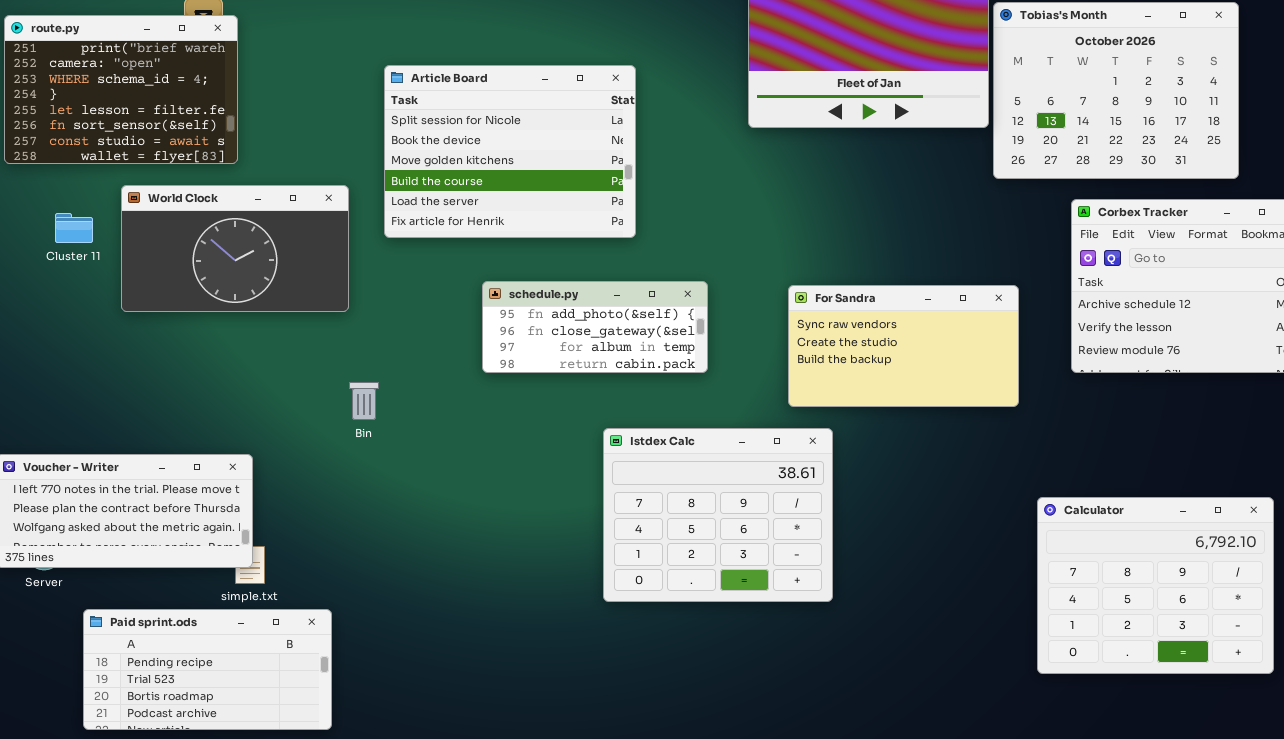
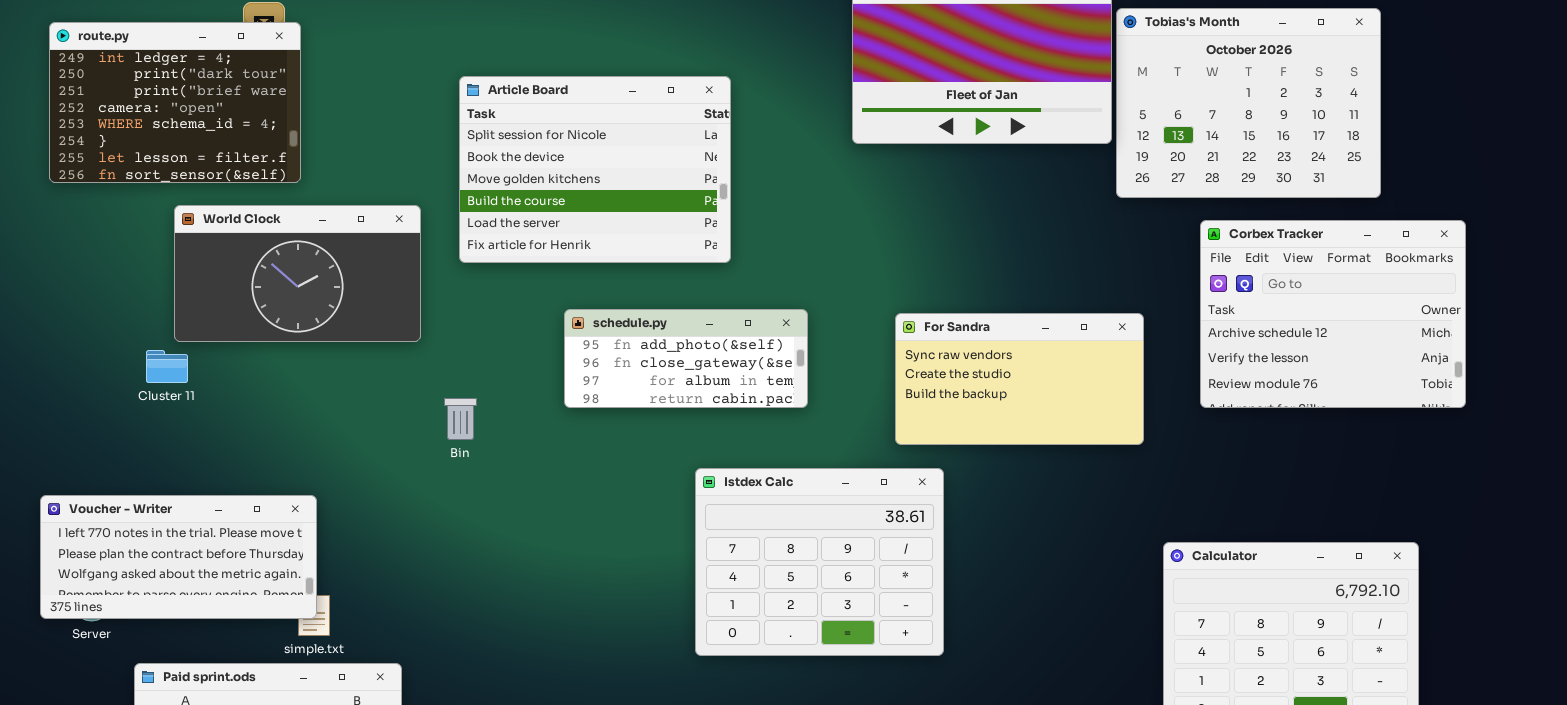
route.py: [4,15,238,164] -> [49,22,301,183], scrolled up 2 rows
Cluster 11: [55,213,93,243] -> [146,350,188,383], moved
Bin: [349,382,379,420] -> [444,398,477,440], moved

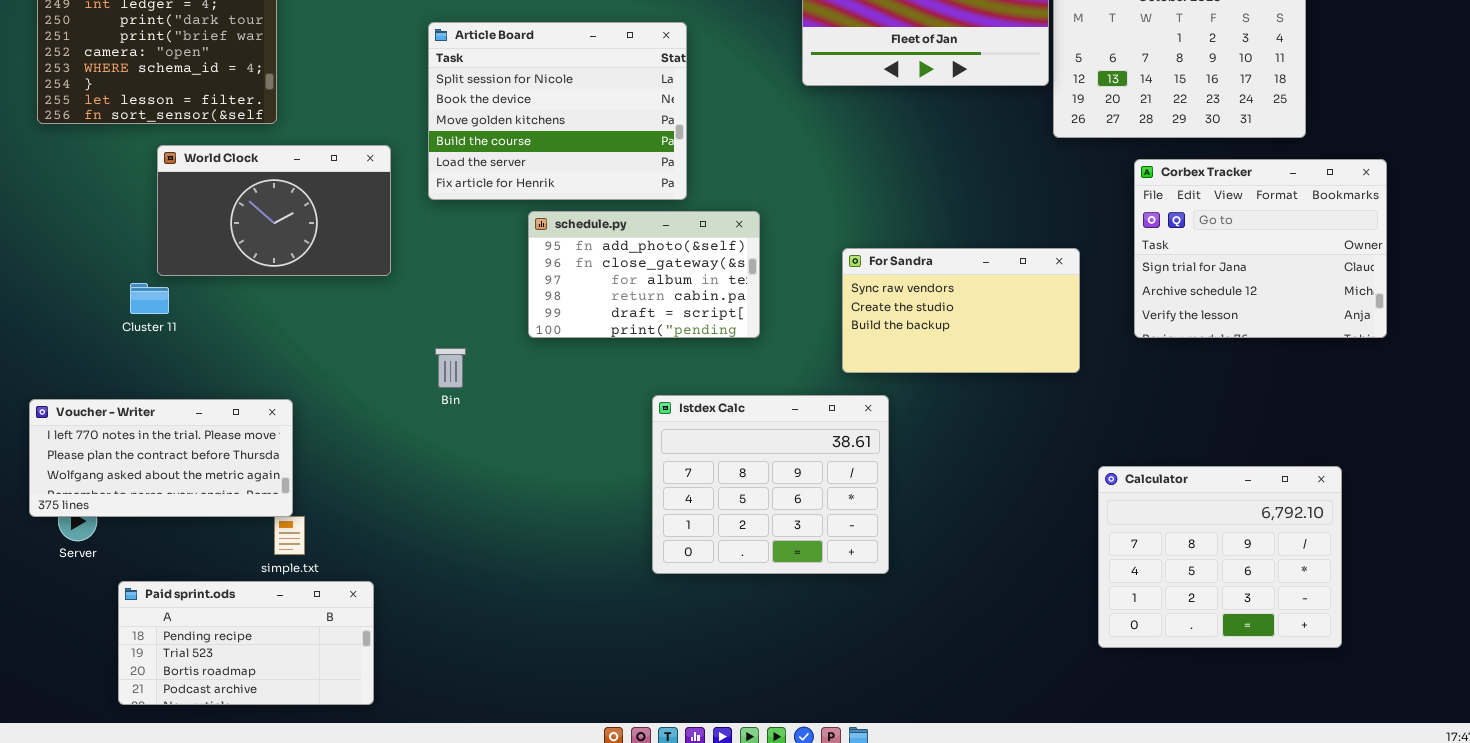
Corbex Tracker: [1200,220,1466,408] -> [1134,159,1387,338], scrolled up 1 row
schedule.py: [564,309,808,408] -> [528,211,760,338], resized
Bin: [444,398,477,440] -> [435,348,466,388], moved
Voucher - Writer: [40,495,317,619] -> [29,399,293,517], moved

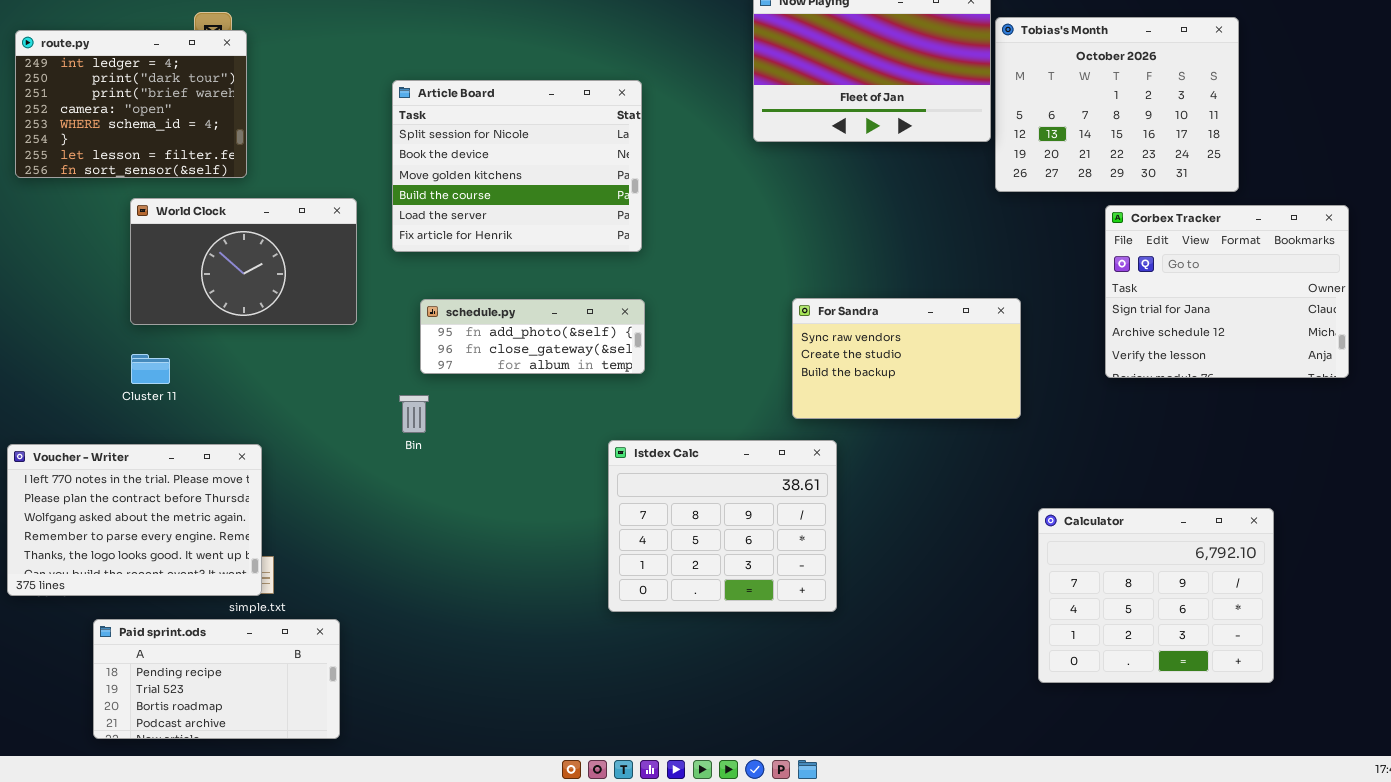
Corbex Tracker: [1134,159,1387,338] -> [1105,205,1349,378], moved
schedule.py: [528,211,760,338] -> [420,299,645,374], moved, resized
Cluster 11: [130,283,169,314] -> [131,354,170,384], moved
Voucher - Writer: [29,399,293,517] -> [7,444,262,596], resized

